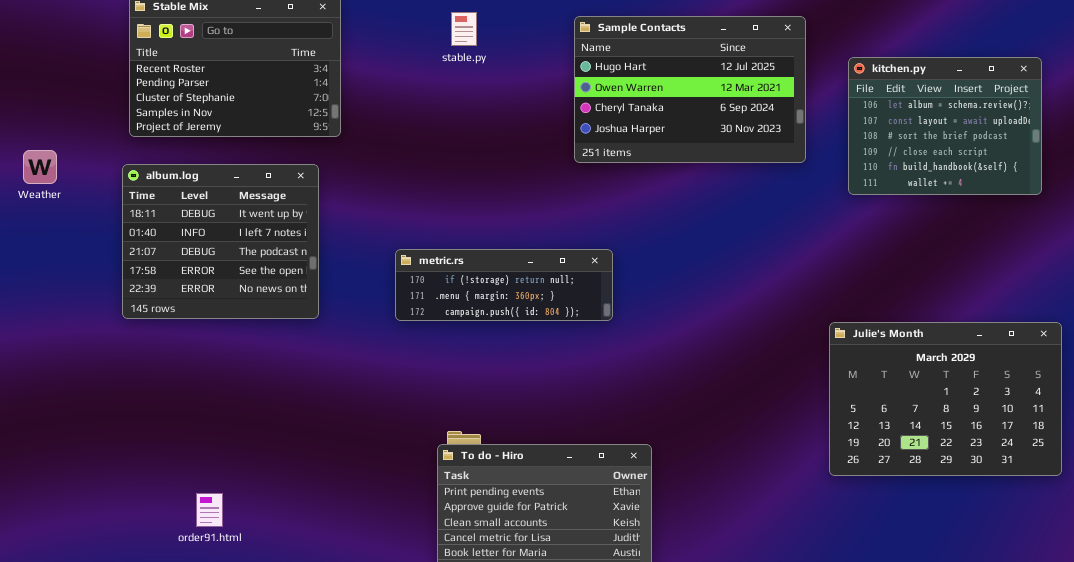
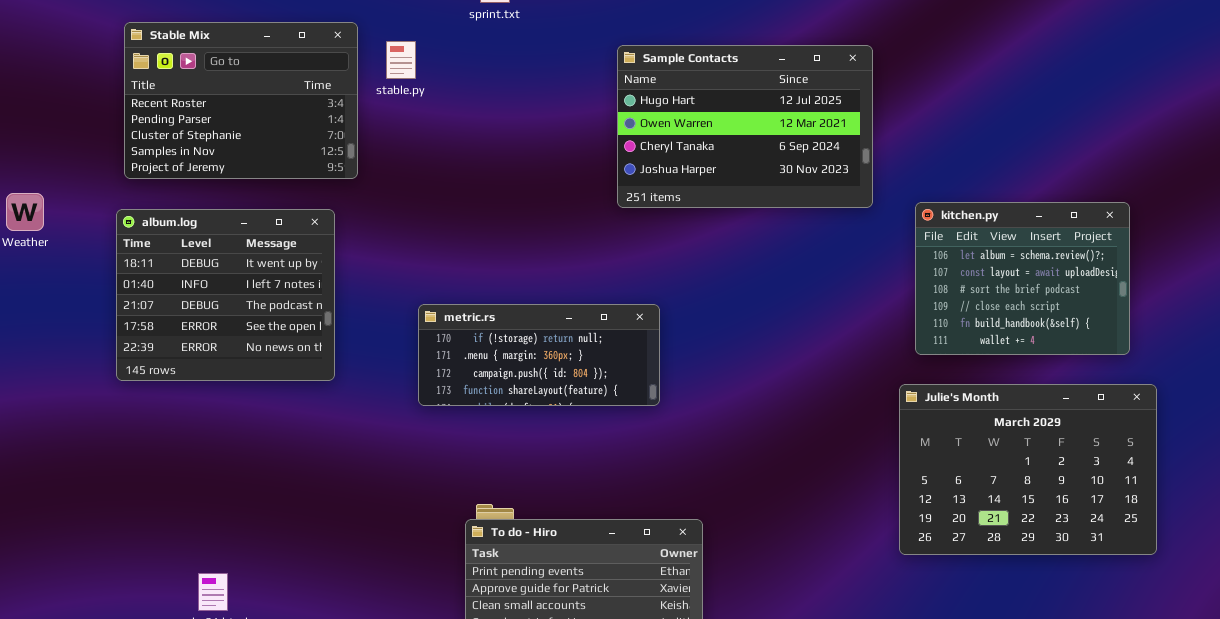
stable.py: [451,12,477,46] -> [386,41,416,79], moved
kitchen.py: [848,57,1042,195] -> [915,202,1130,355], moved
metric.rs: [395,249,613,321] -> [418,304,660,406], resized

